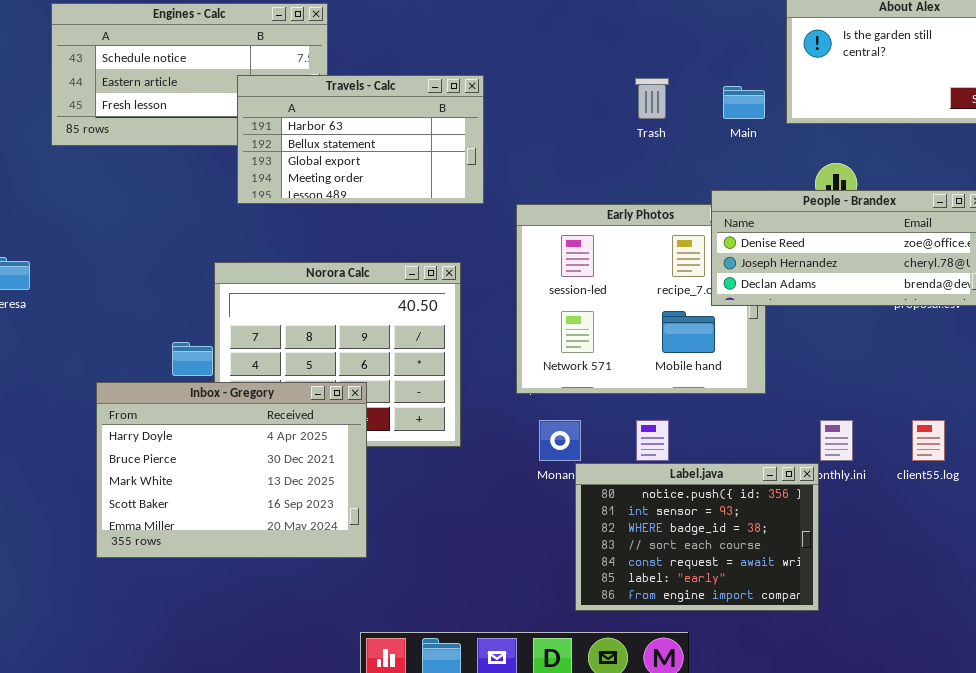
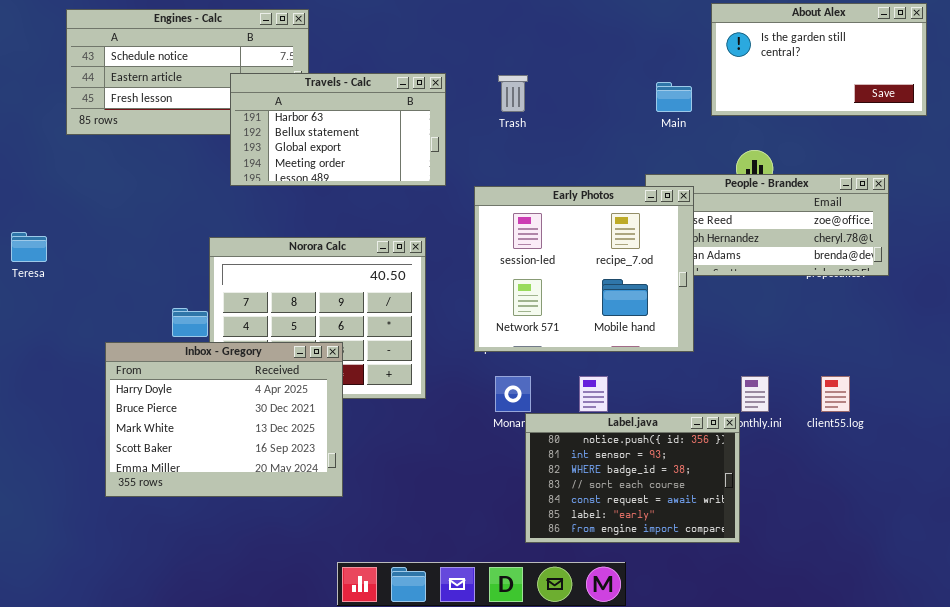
Trash: [635,78,669,119] -> [498,75,528,112], moved
Early Photos: [516,204,766,394] -> [474,186,694,352], raised

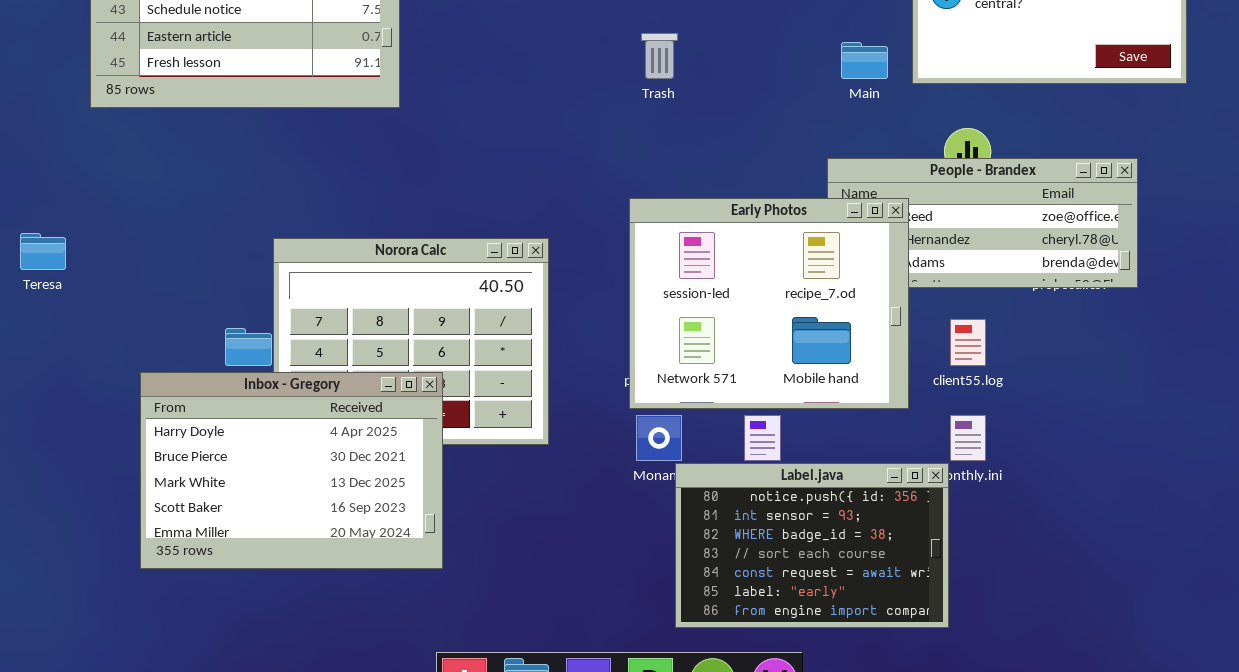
Travels - Calc: [230,73,446,186] -> none, closed
Early Photos: [474,186,694,352] -> [629,198,909,409], moved
client55.log: [821,376,850,412] -> [950,319,986,366], moved

